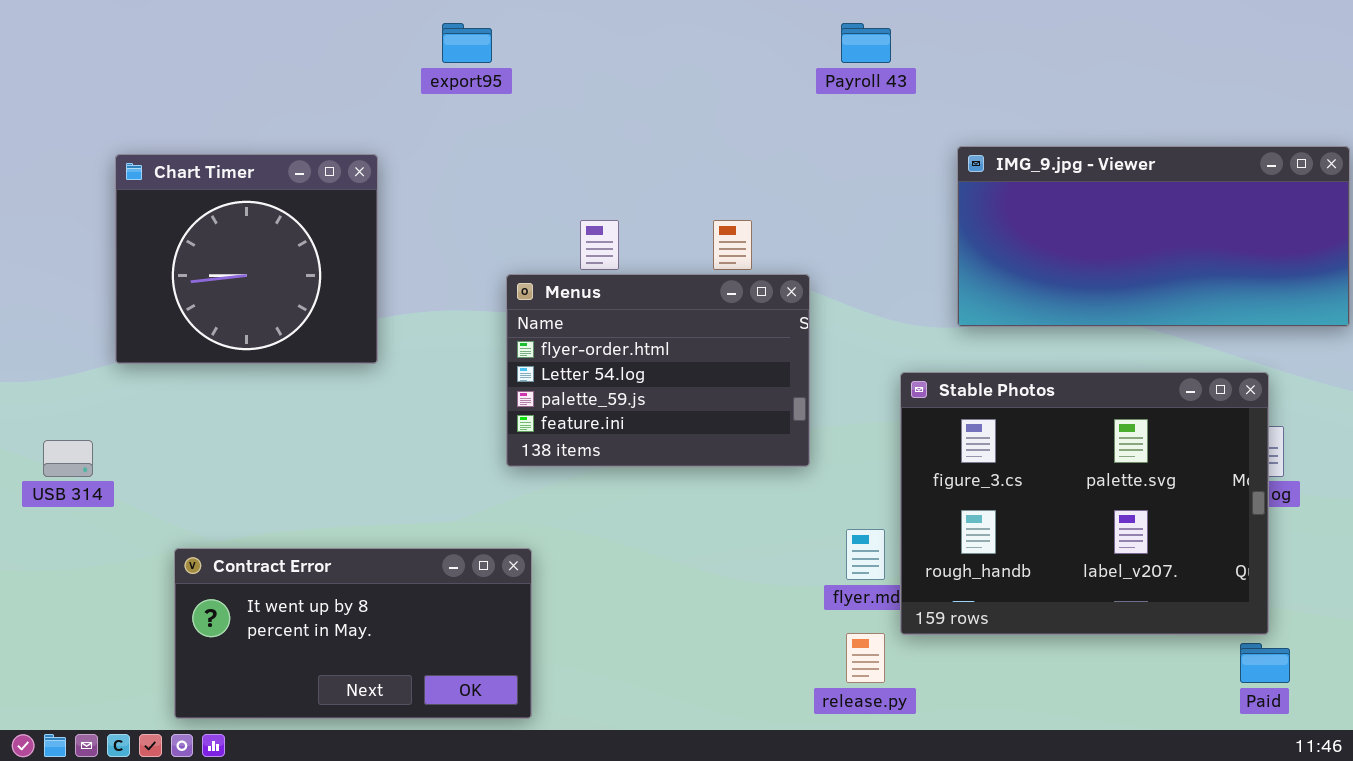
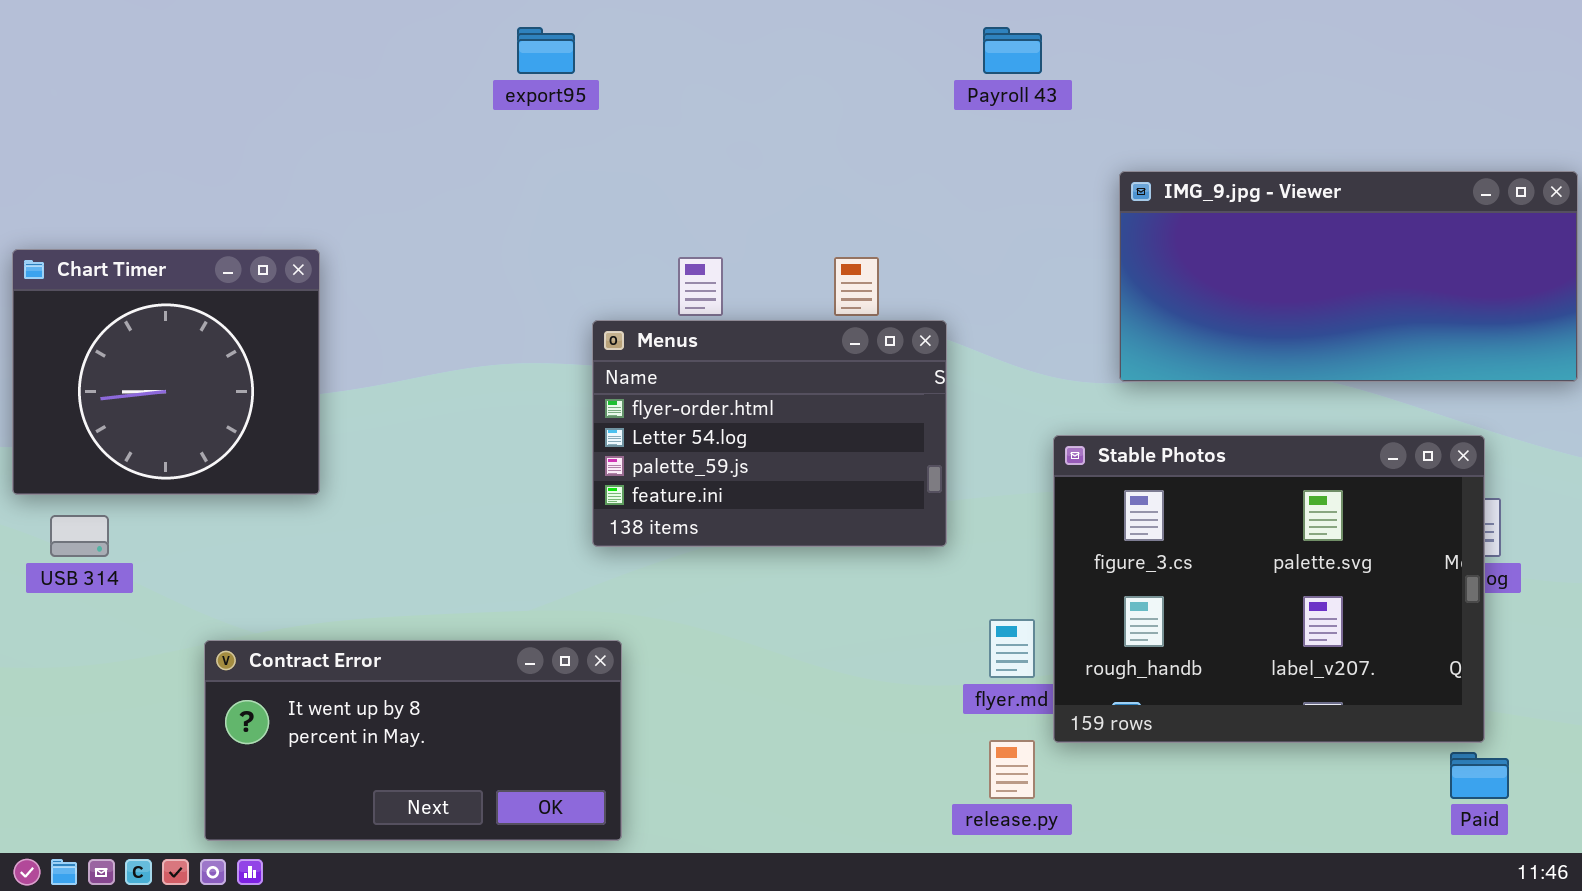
Chart Timer: [115,154,378,364] -> [12,249,320,495], moved

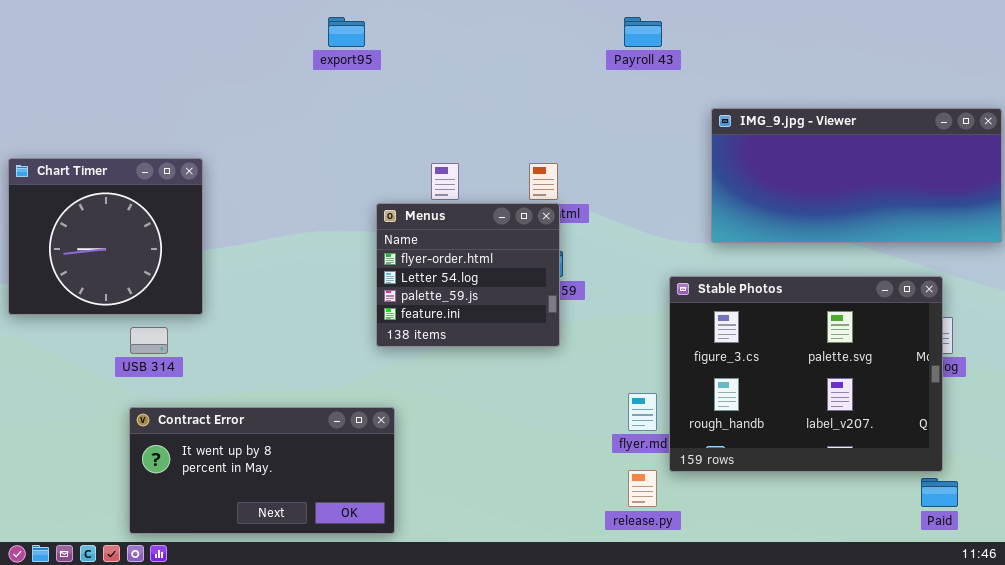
Menus: [592,320,947,547] -> [376,203,560,347], resized
USB 314: [50,515,109,557] -> [130,327,168,354], moved

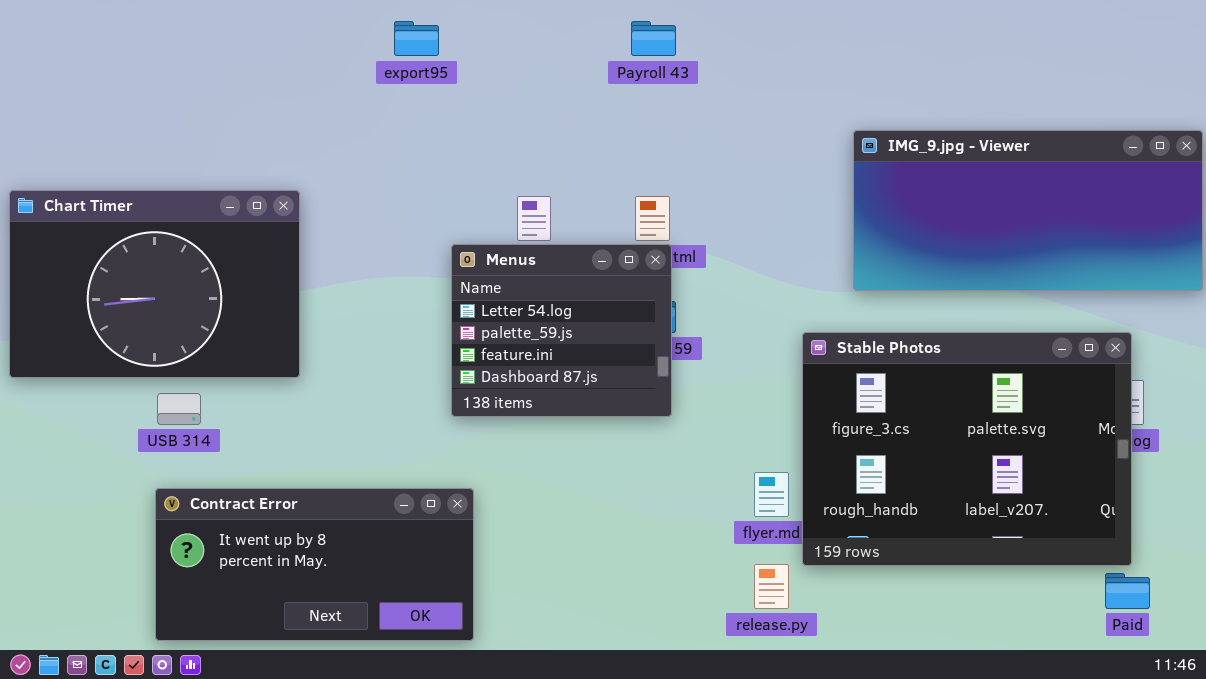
Payroll 43: [624,17,662,47] -> [631,21,676,56], moved
Chart Timer: [8,158,203,315] -> [9,190,300,378], resized
Menus: [376,203,560,347] -> [451,244,672,417], scrolled down 1 row

